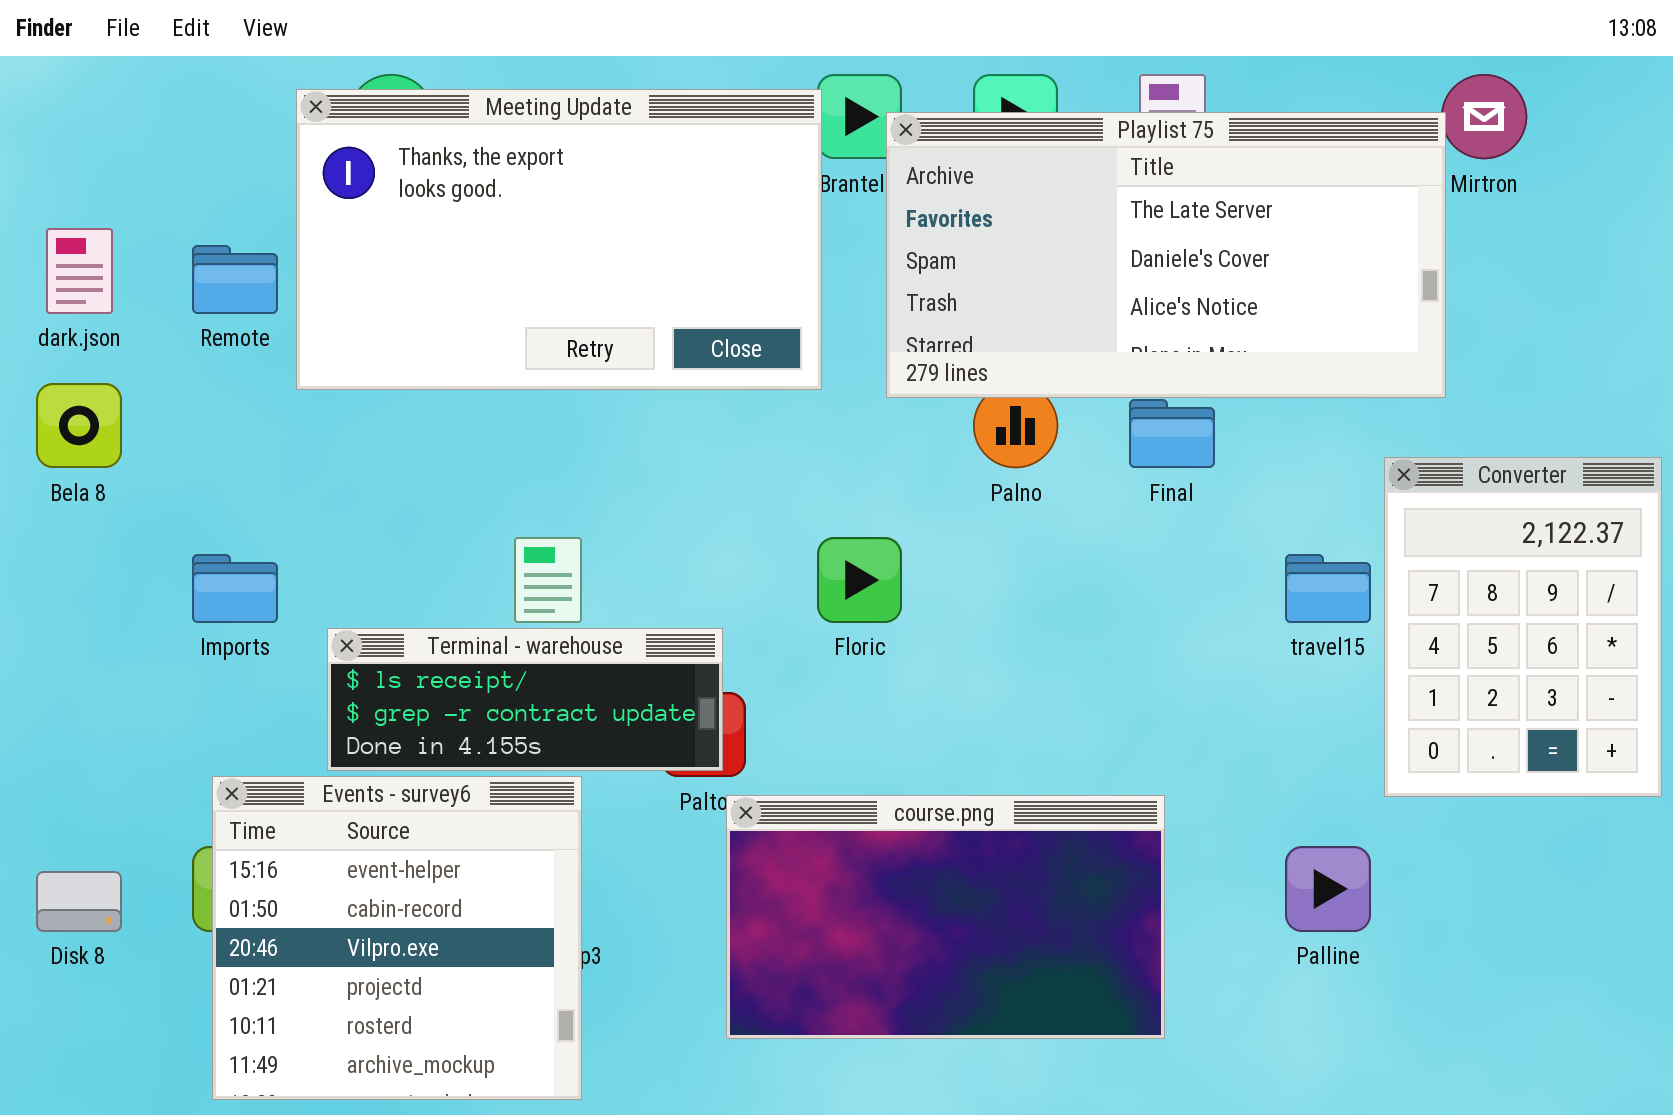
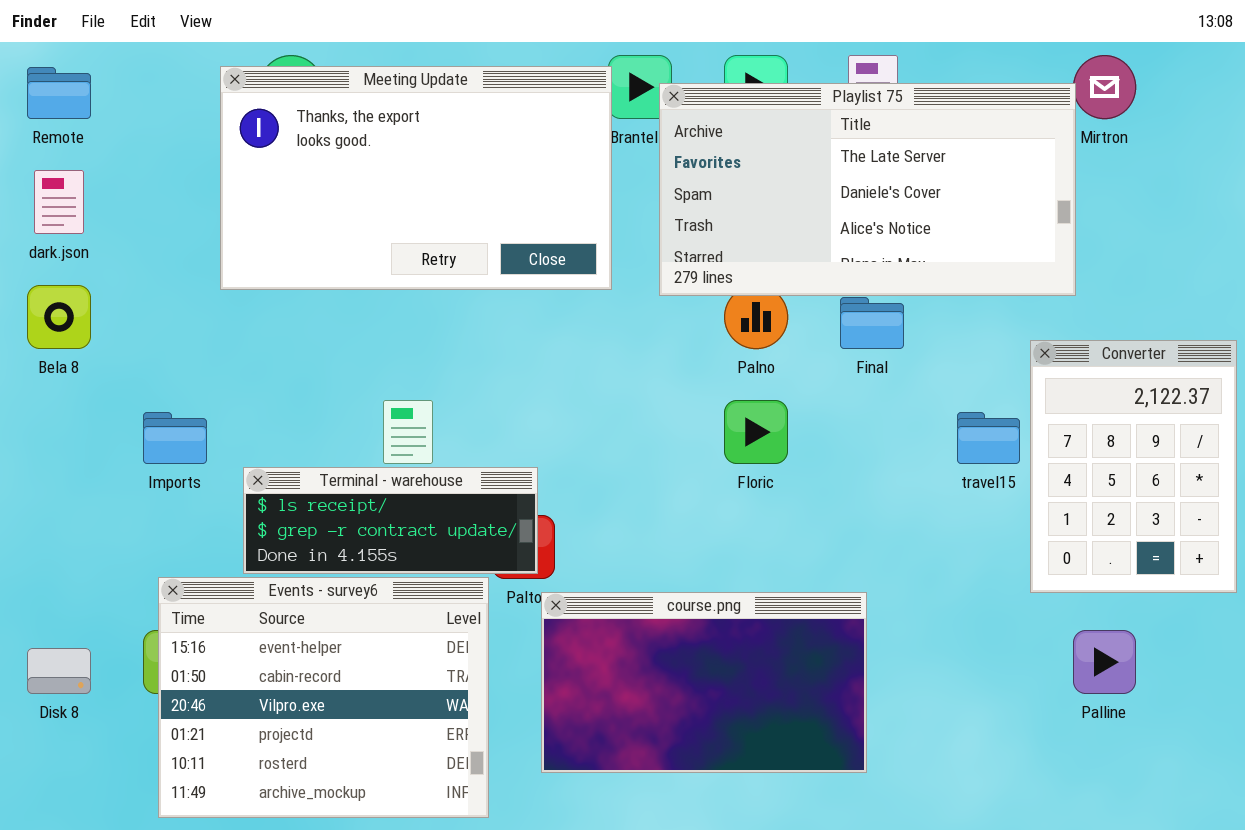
Remote: [192,245,278,314] -> [27,67,91,119], moved
Floric: [817,537,902,623] -> [724,400,788,464], moved
Events - survey6: [212,776,582,1100] -> [158,577,489,818], resized
Palline: [1285,846,1371,932] -> [1073,630,1136,694], moved

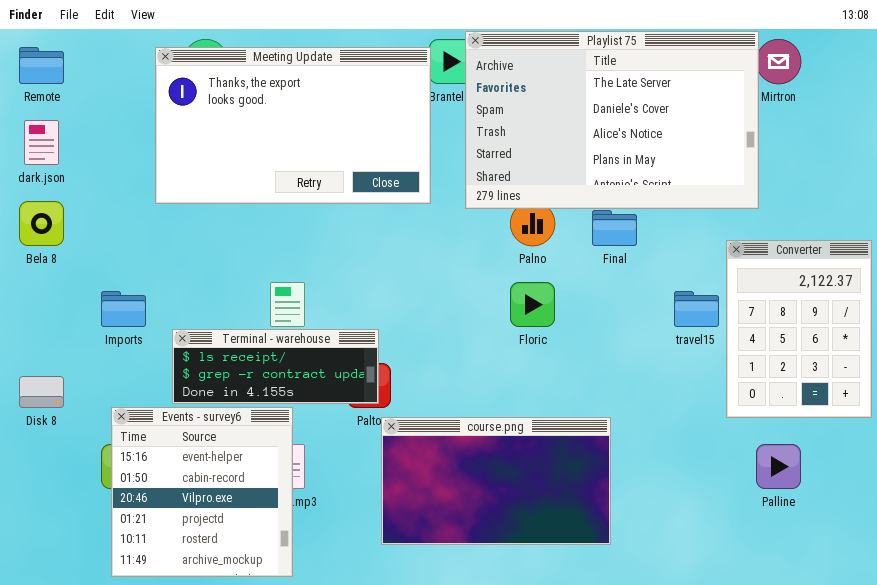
Playlist 75: [659,83,1076,296] -> [465,31,759,209], resized
Events - survey6: [158,577,489,818] -> [111,407,293,577], resized
Disk 8: [27,648,91,694] -> [19,376,64,408], moved

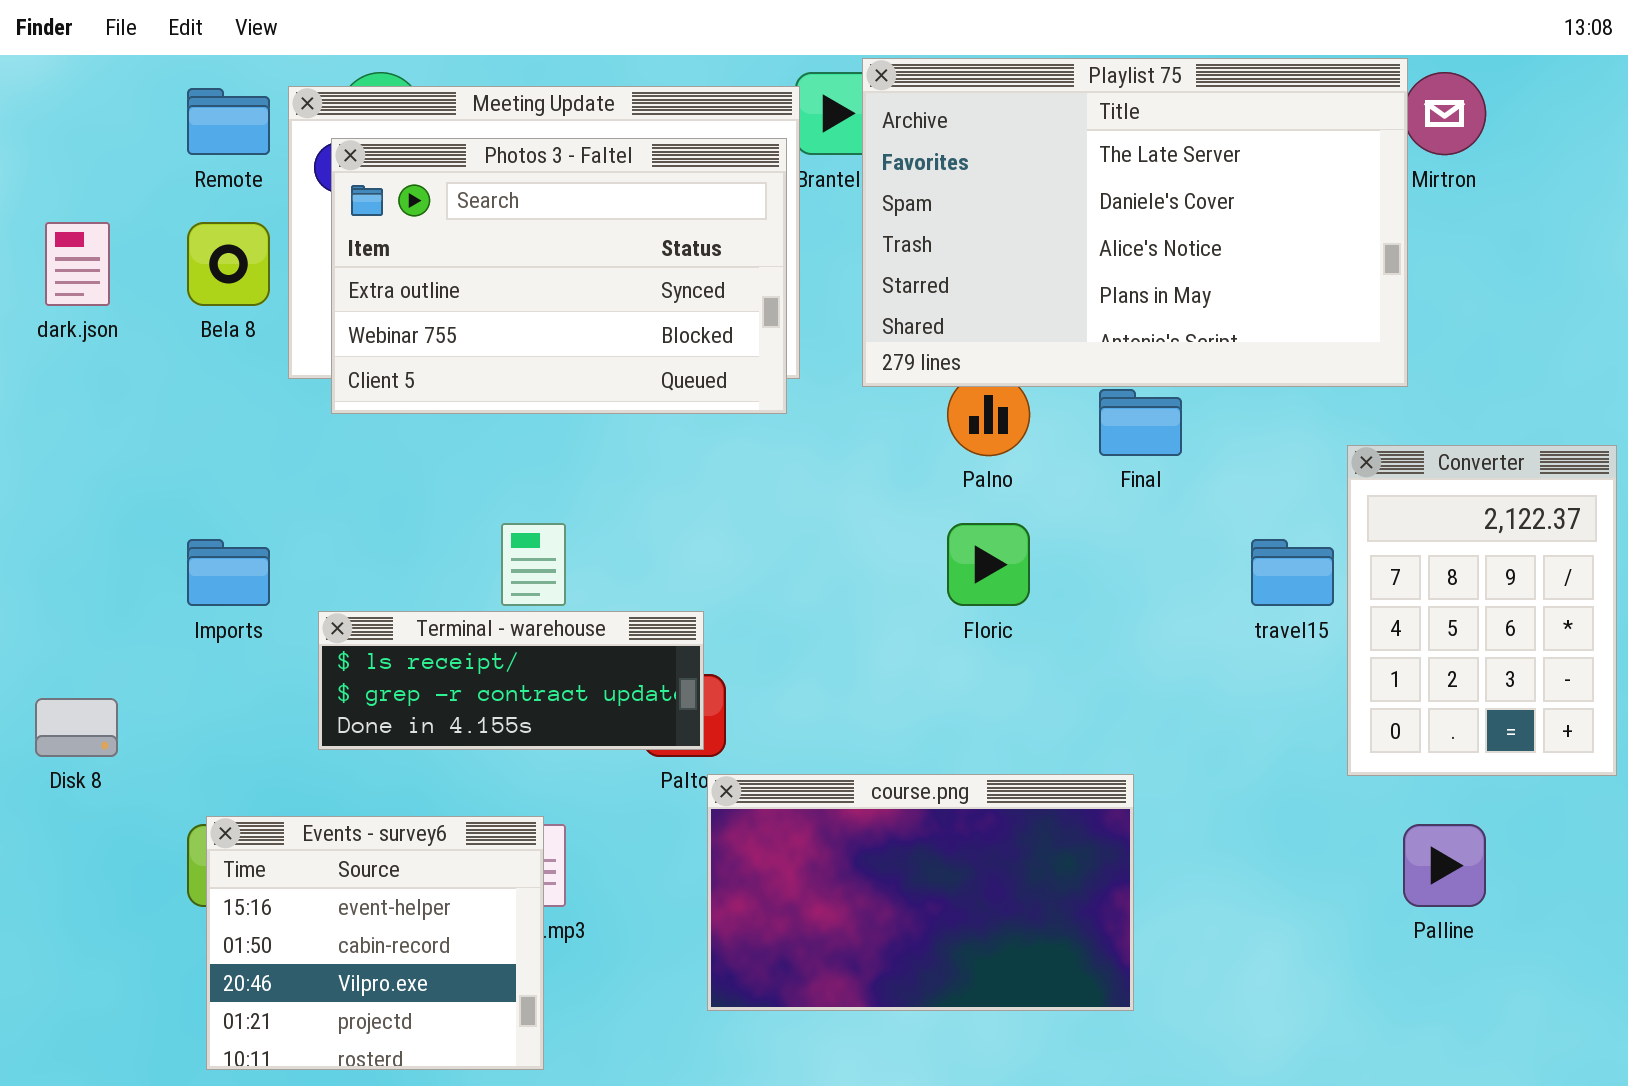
Remote: [19,47,64,84] -> [187,88,270,155], moved
Photos 3 - Faltel: none -> [331,138,787,414], opened
Bela 8: [19,201,64,246] -> [187,222,270,306], moved
Events - survey6: [111,407,293,577] -> [206,816,544,1070], resized

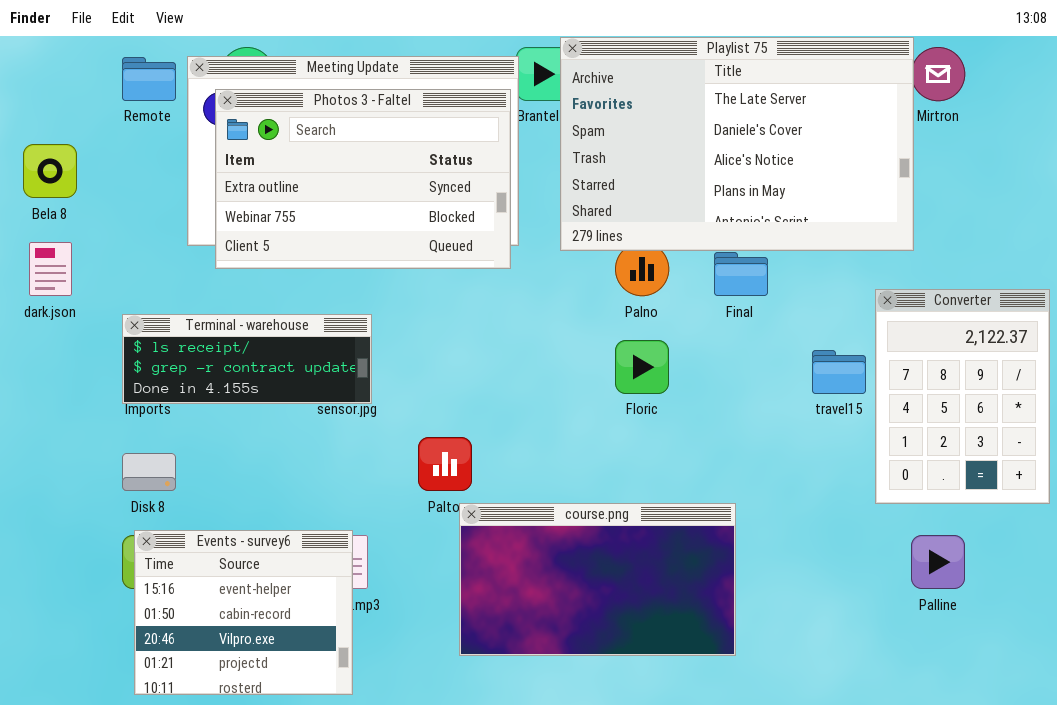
dark.json: [45,222,110,306] -> [29,242,72,296], moved
Bela 8: [187,222,270,306] -> [23,144,77,198], moved
Terminal - warehouse: [318,611,704,750] -> [122,314,372,404], moved
Disk 8: [35,698,118,757] -> [122,453,176,491], moved

